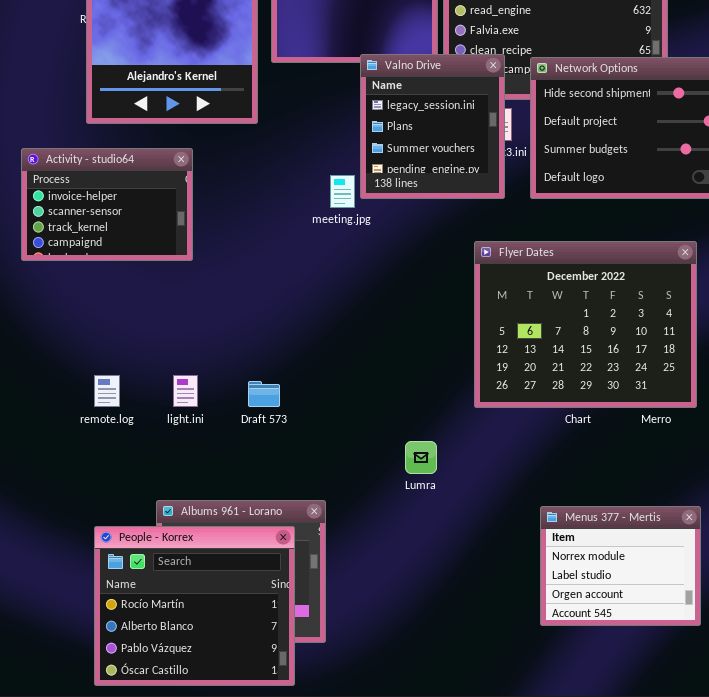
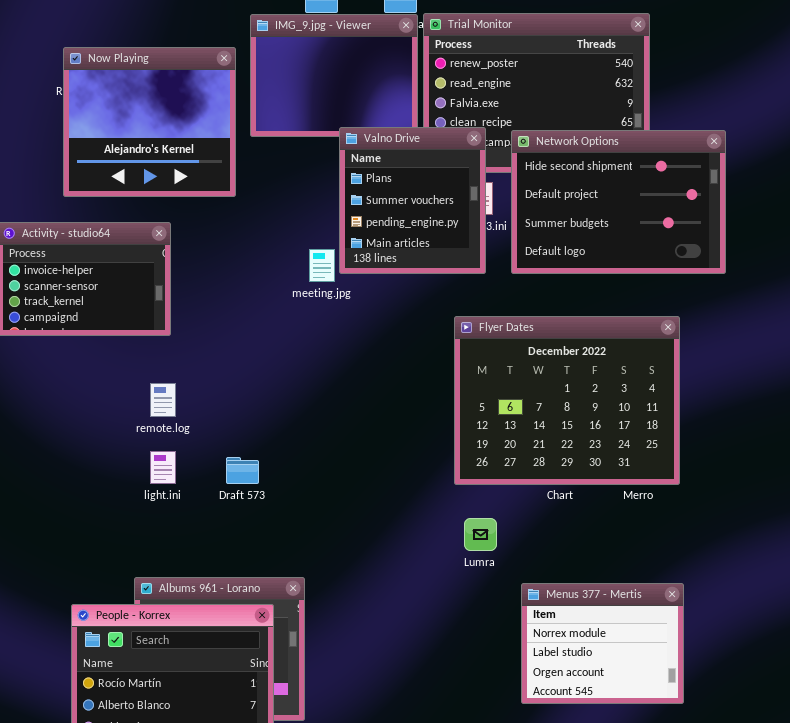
Valno Drive: [360,54,505,199] -> [339,127,486,274], scrolled down 1 row
remote.log: [94,375,120,407] -> [150,383,176,417], moved
Lumra: [405,441,437,474] -> [464,518,497,551], moved

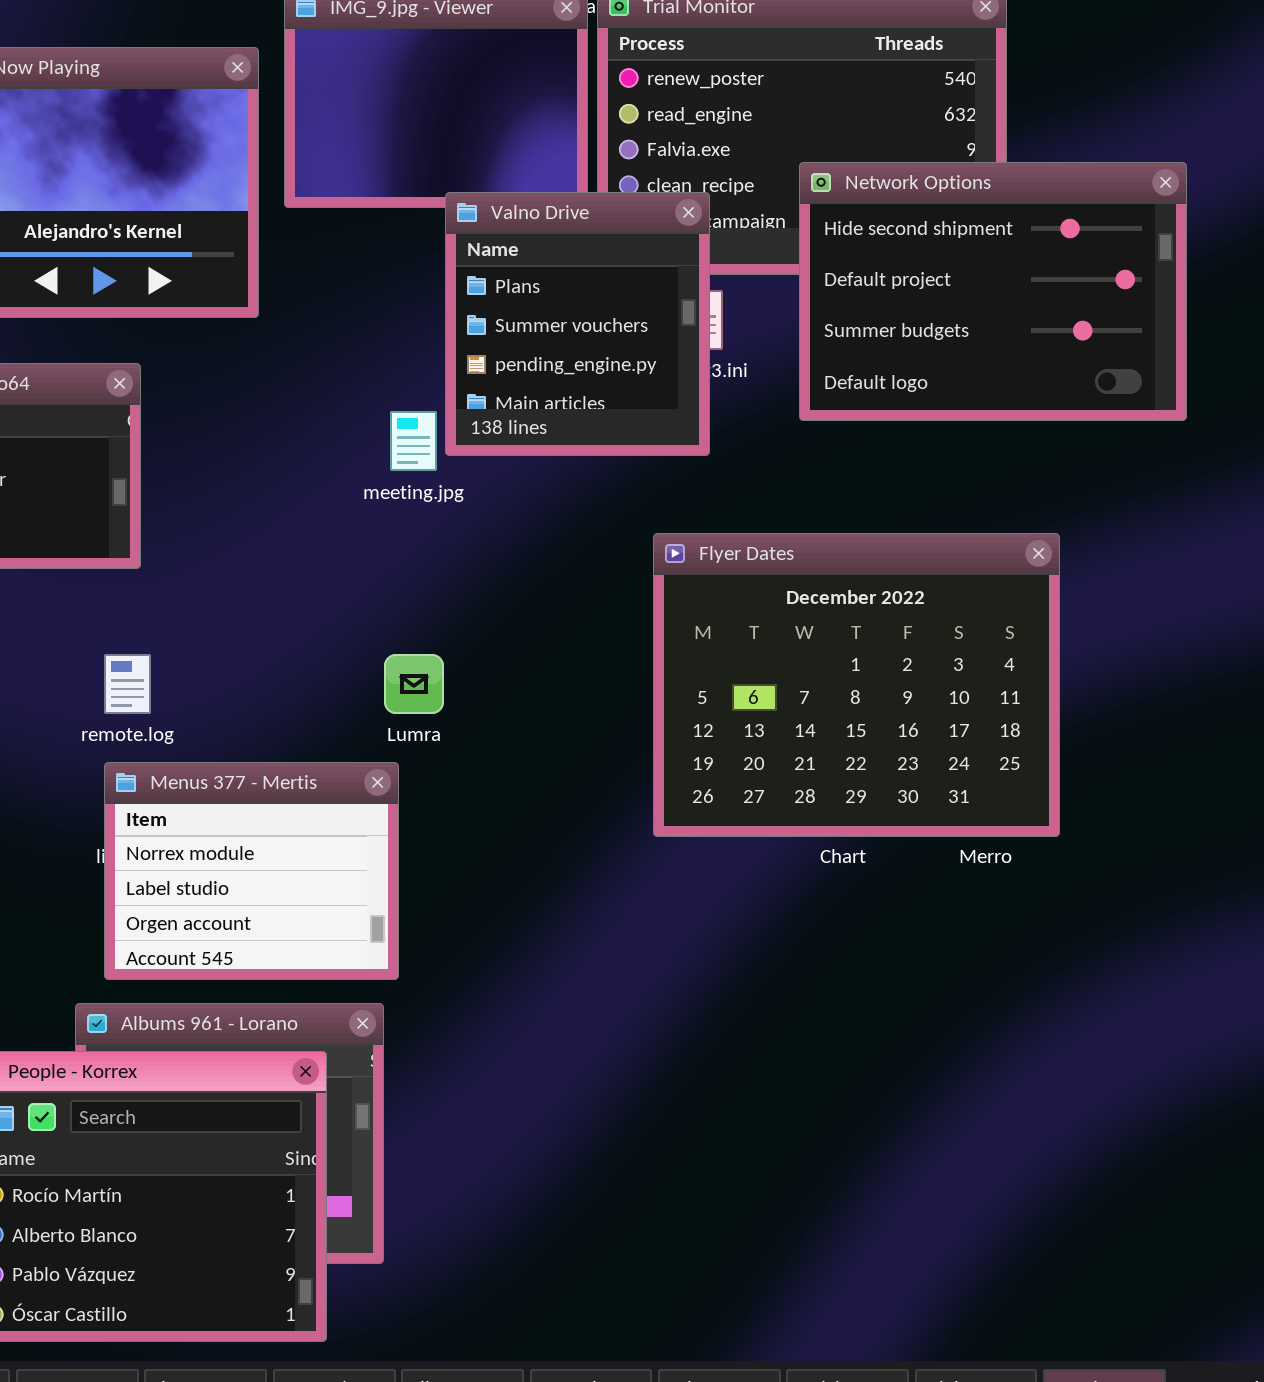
Network Options: [511,130,726,274] -> [799,162,1187,421], moved
Lumra: [464,518,497,551] -> [384,654,444,714], moved
Menus 377 - Mertis: [521,583,684,704] -> [104,762,399,980], moved

